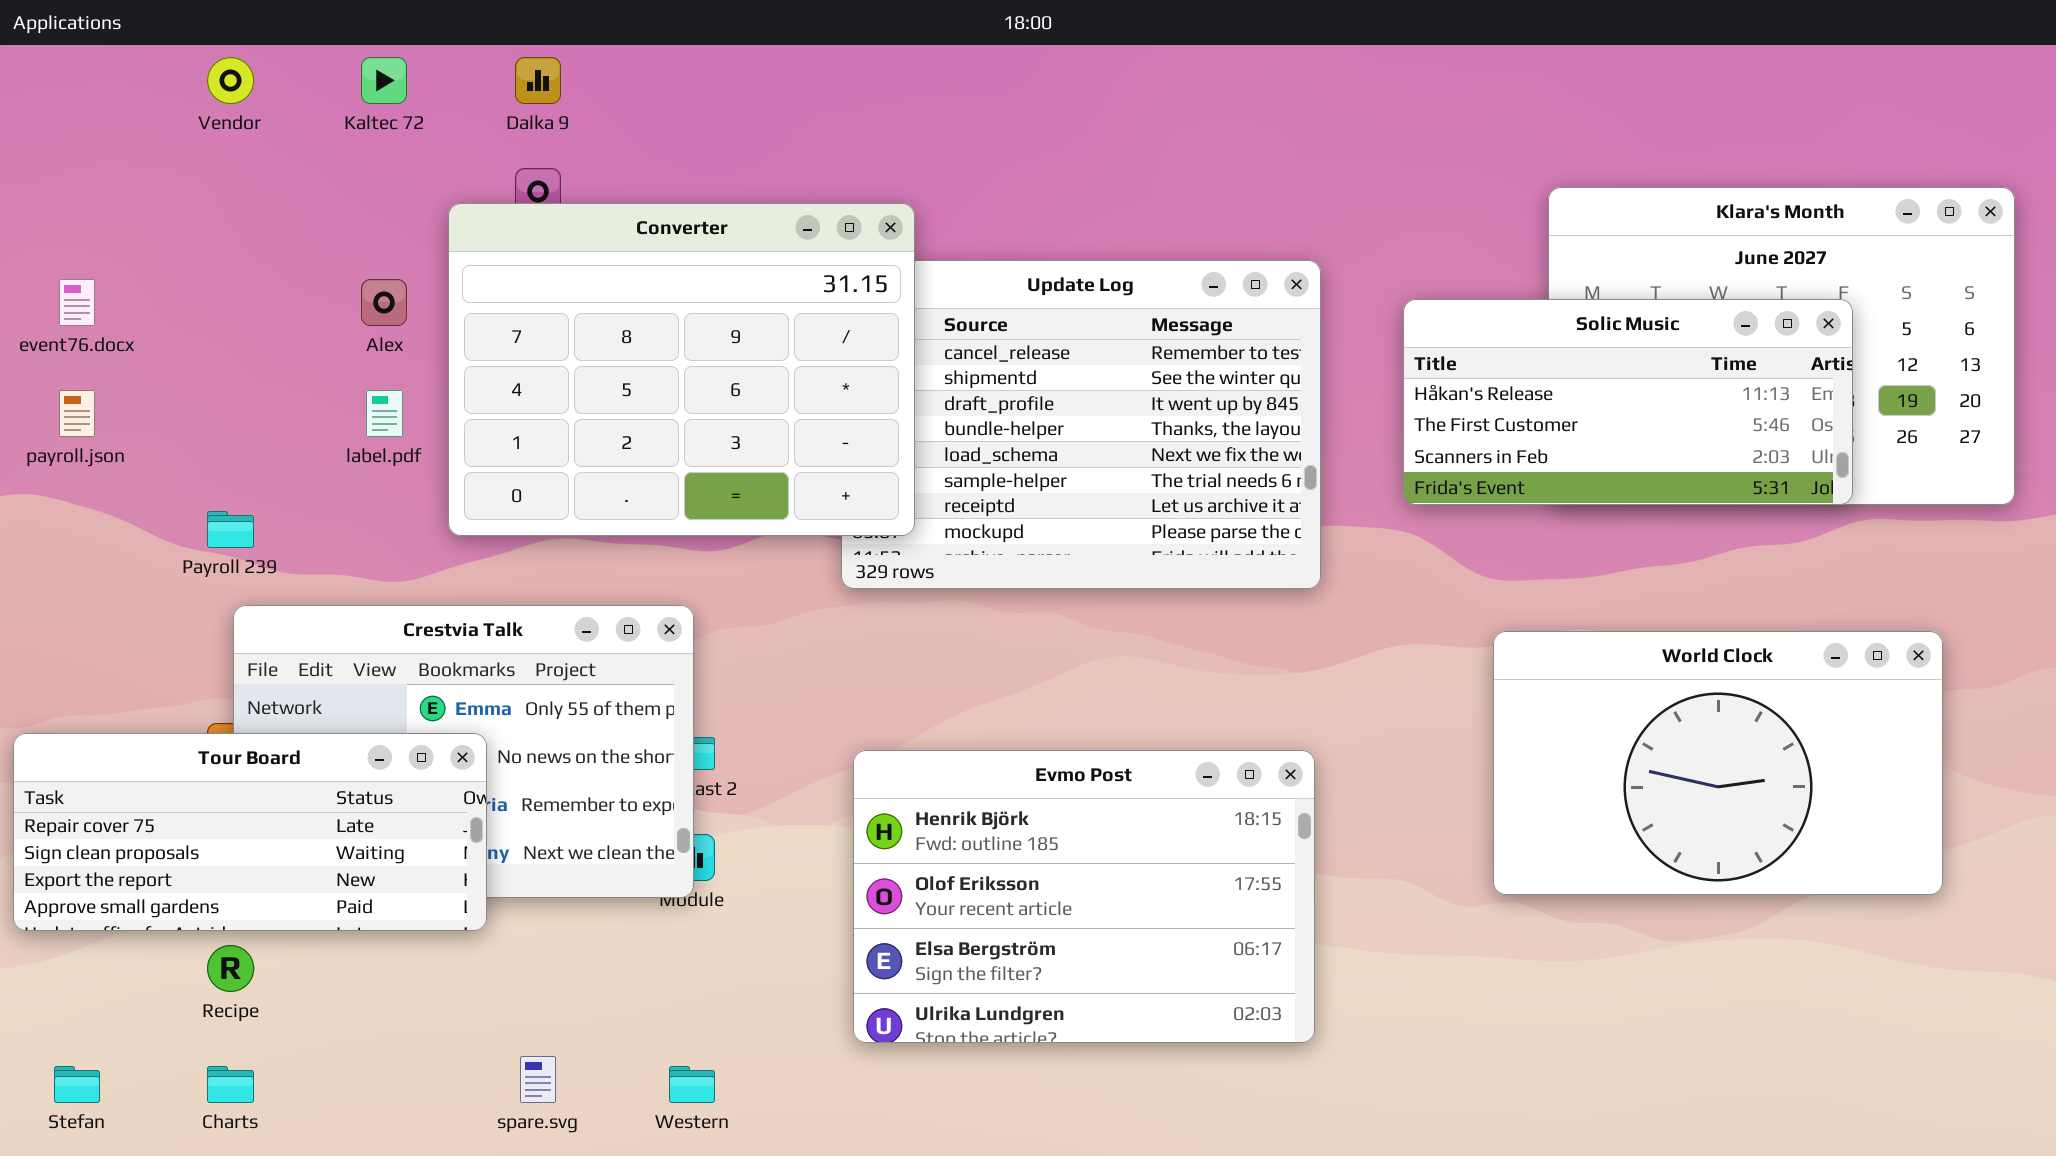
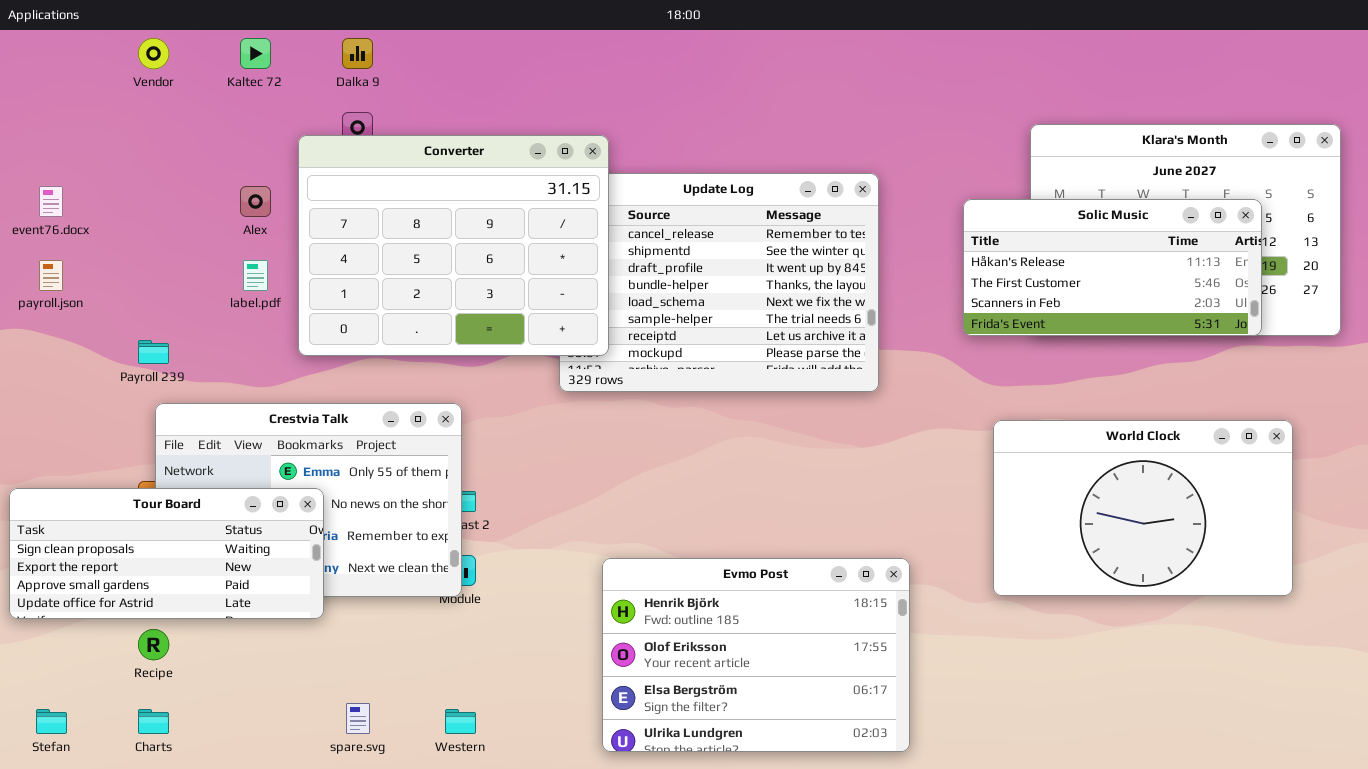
Solic Music: [1403,299,1853,505] -> [963,199,1262,336], moved
Tour Board: [13,733,487,931] -> [9,488,324,619], scrolled down 1 row
Evmo Post: [853,750,1315,1043] -> [602,558,910,752], moved

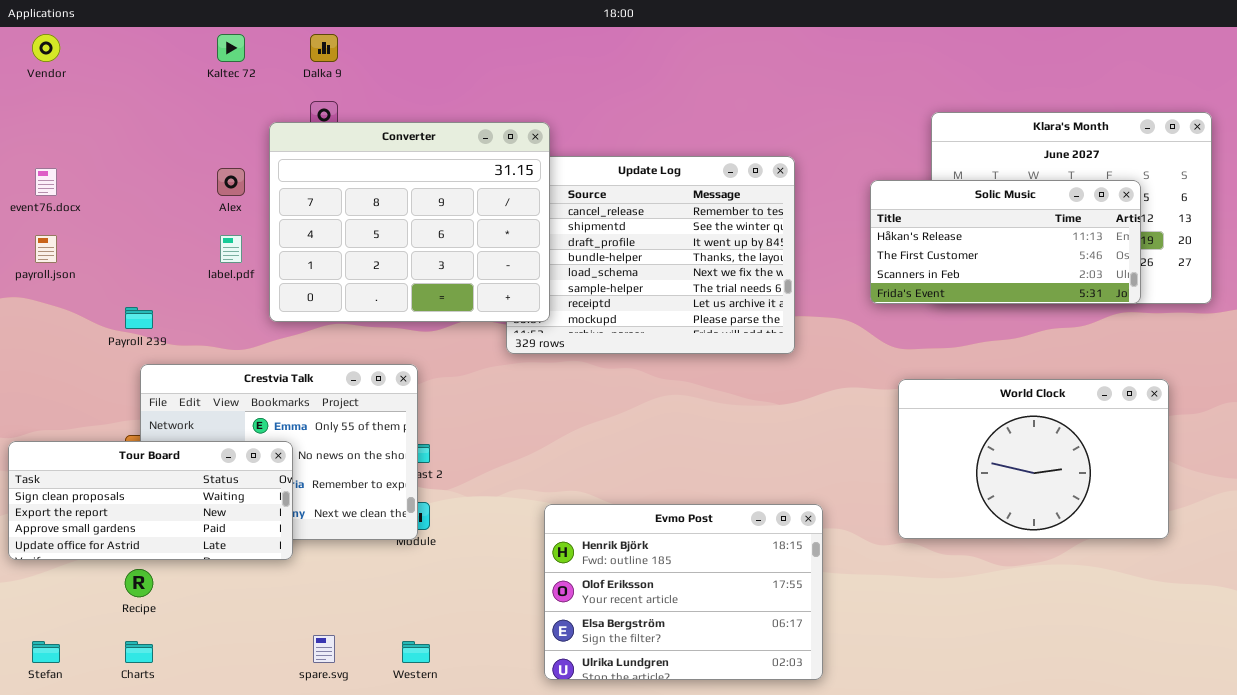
Vendor: [138,38,169,69] -> [32,34,60,62], moved

